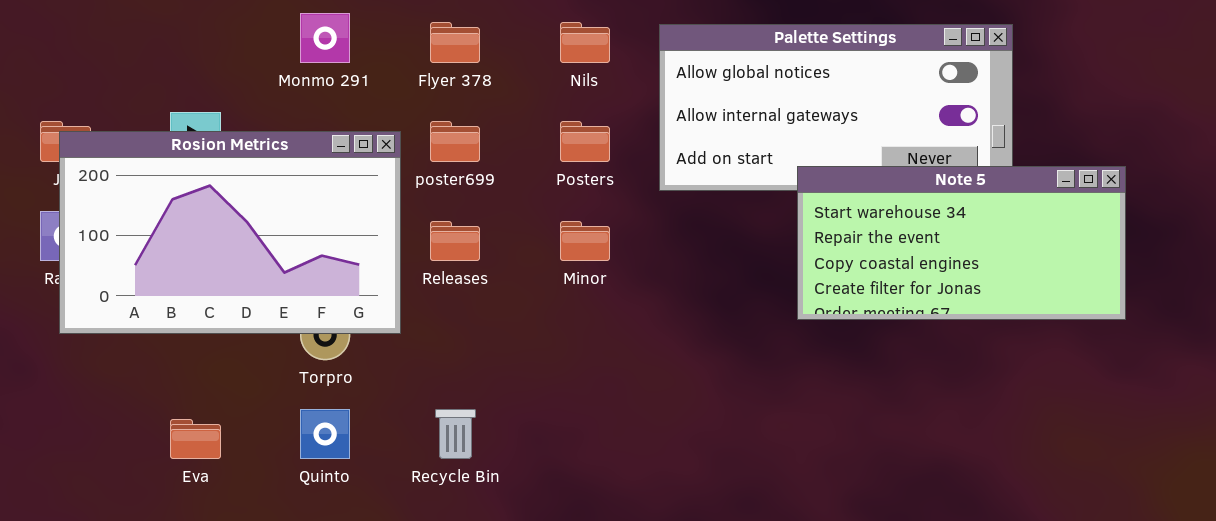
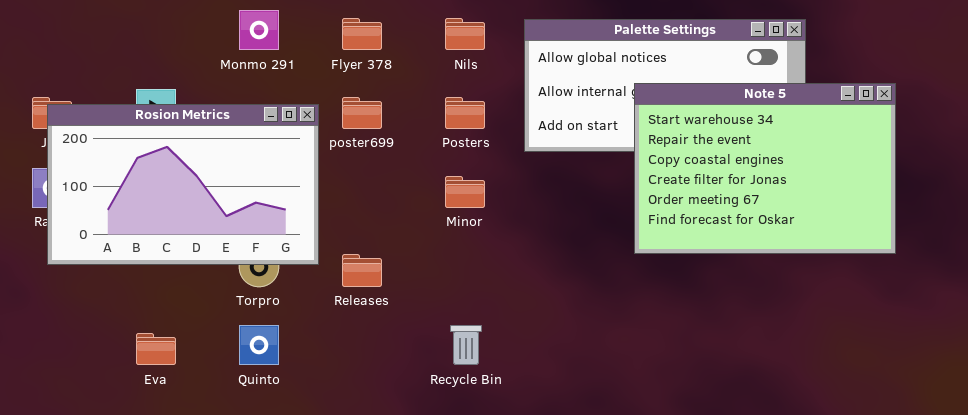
Note 5: [797,166,1126,320] -> [634,83,896,254], resized
Releases: [430,221,480,261] -> [342,254,382,287], moved
Recycle Bin: [435,409,476,459] -> [450,325,482,365], moved

